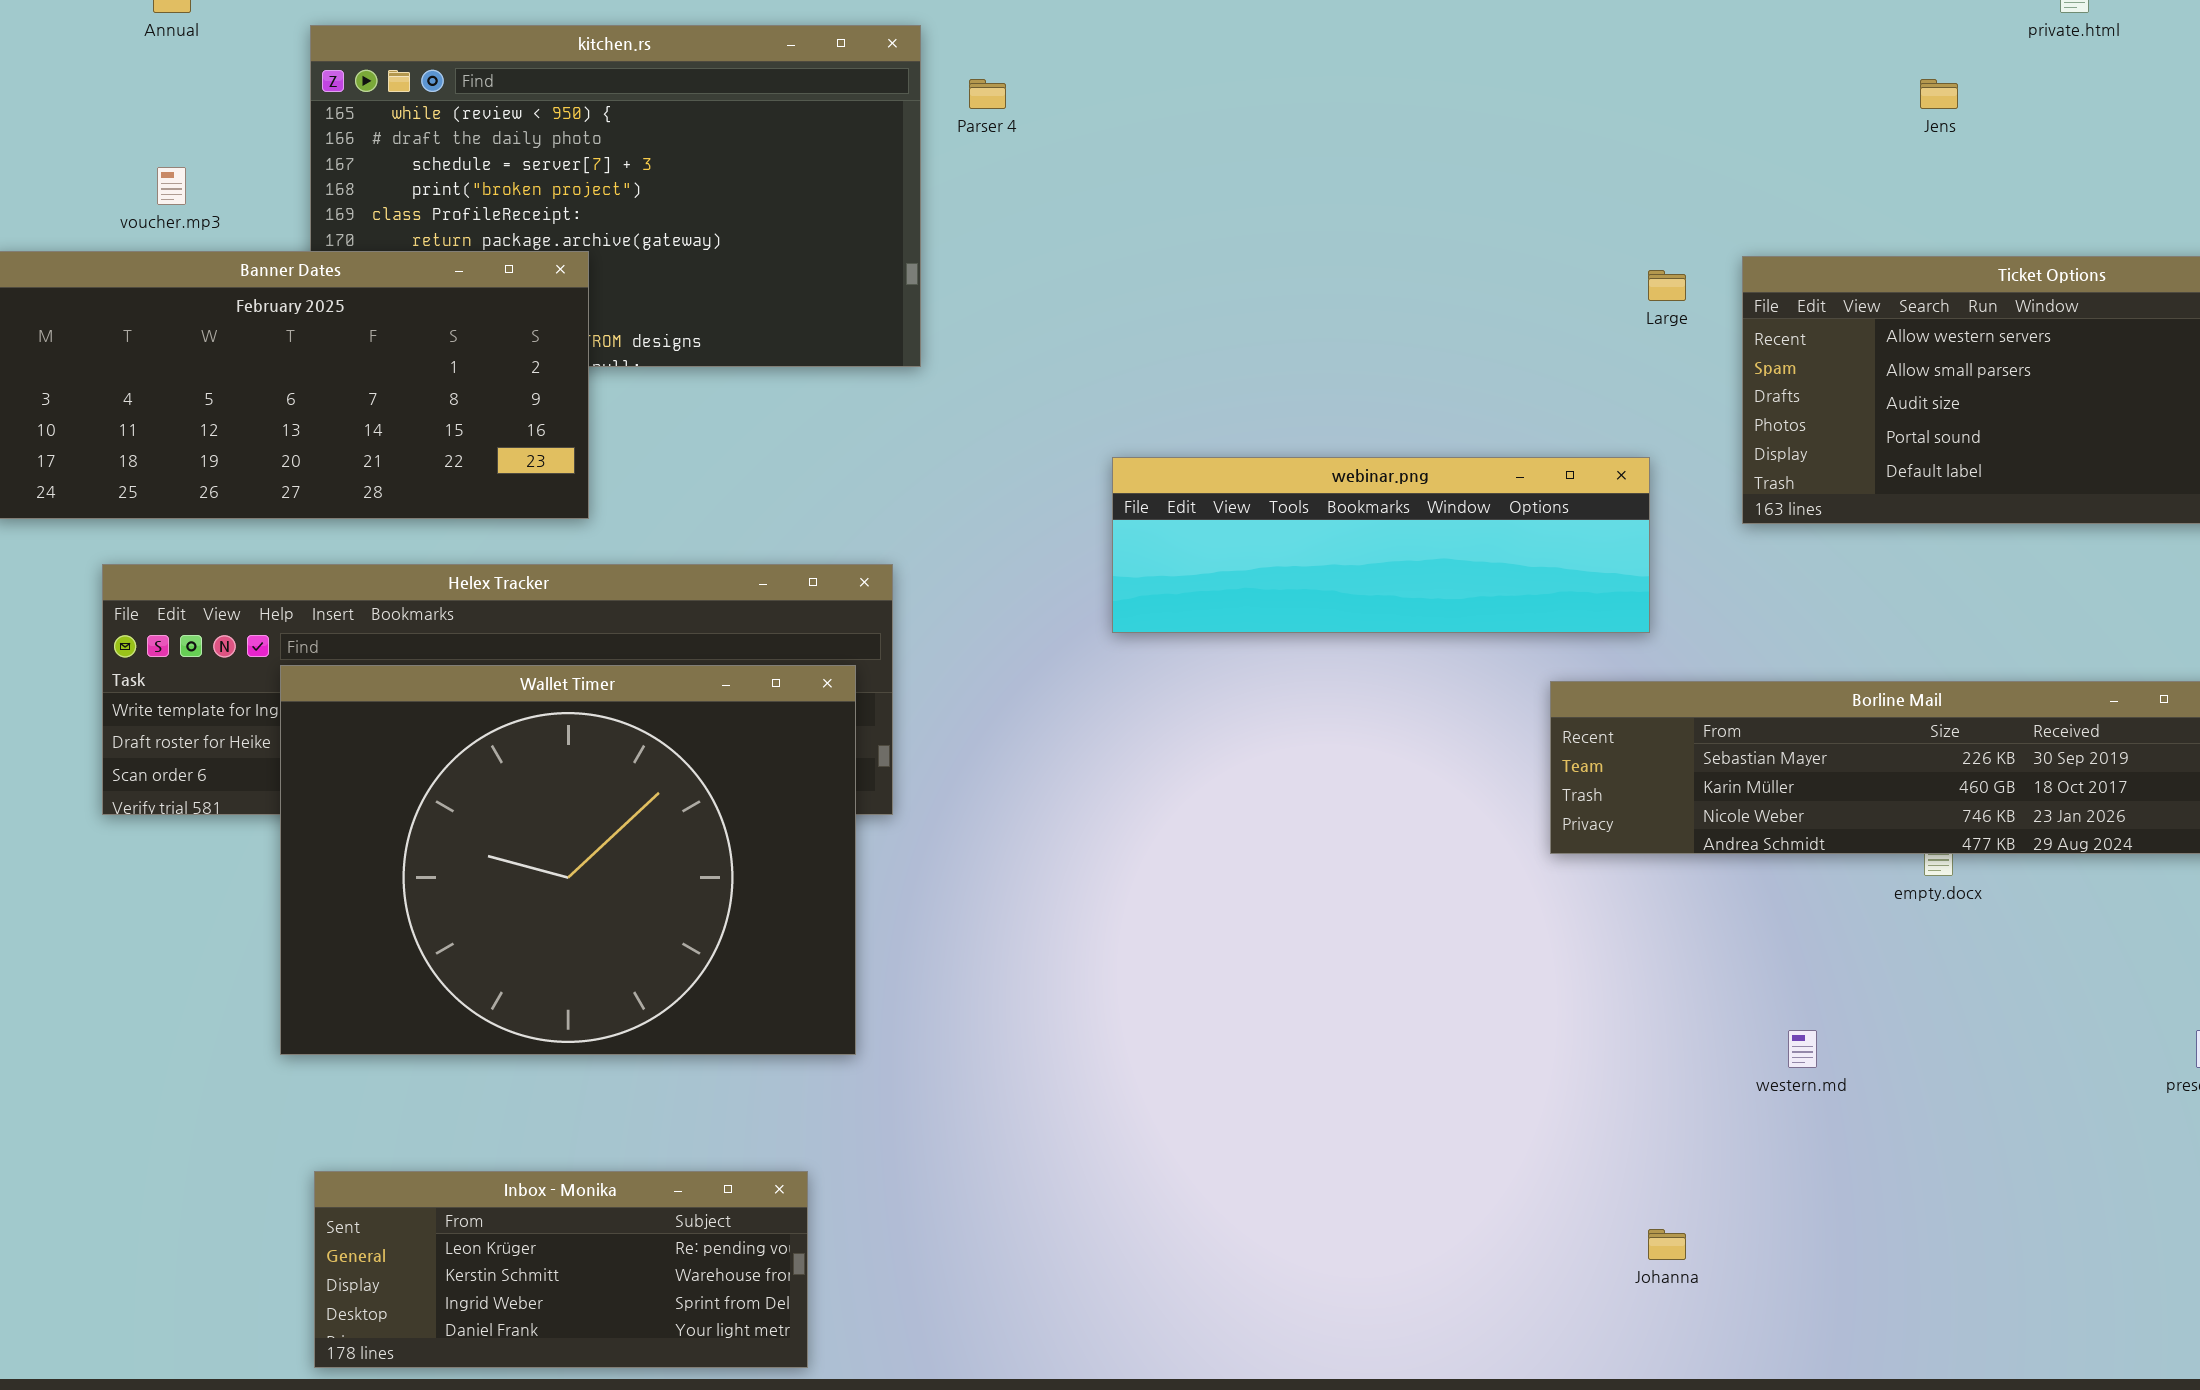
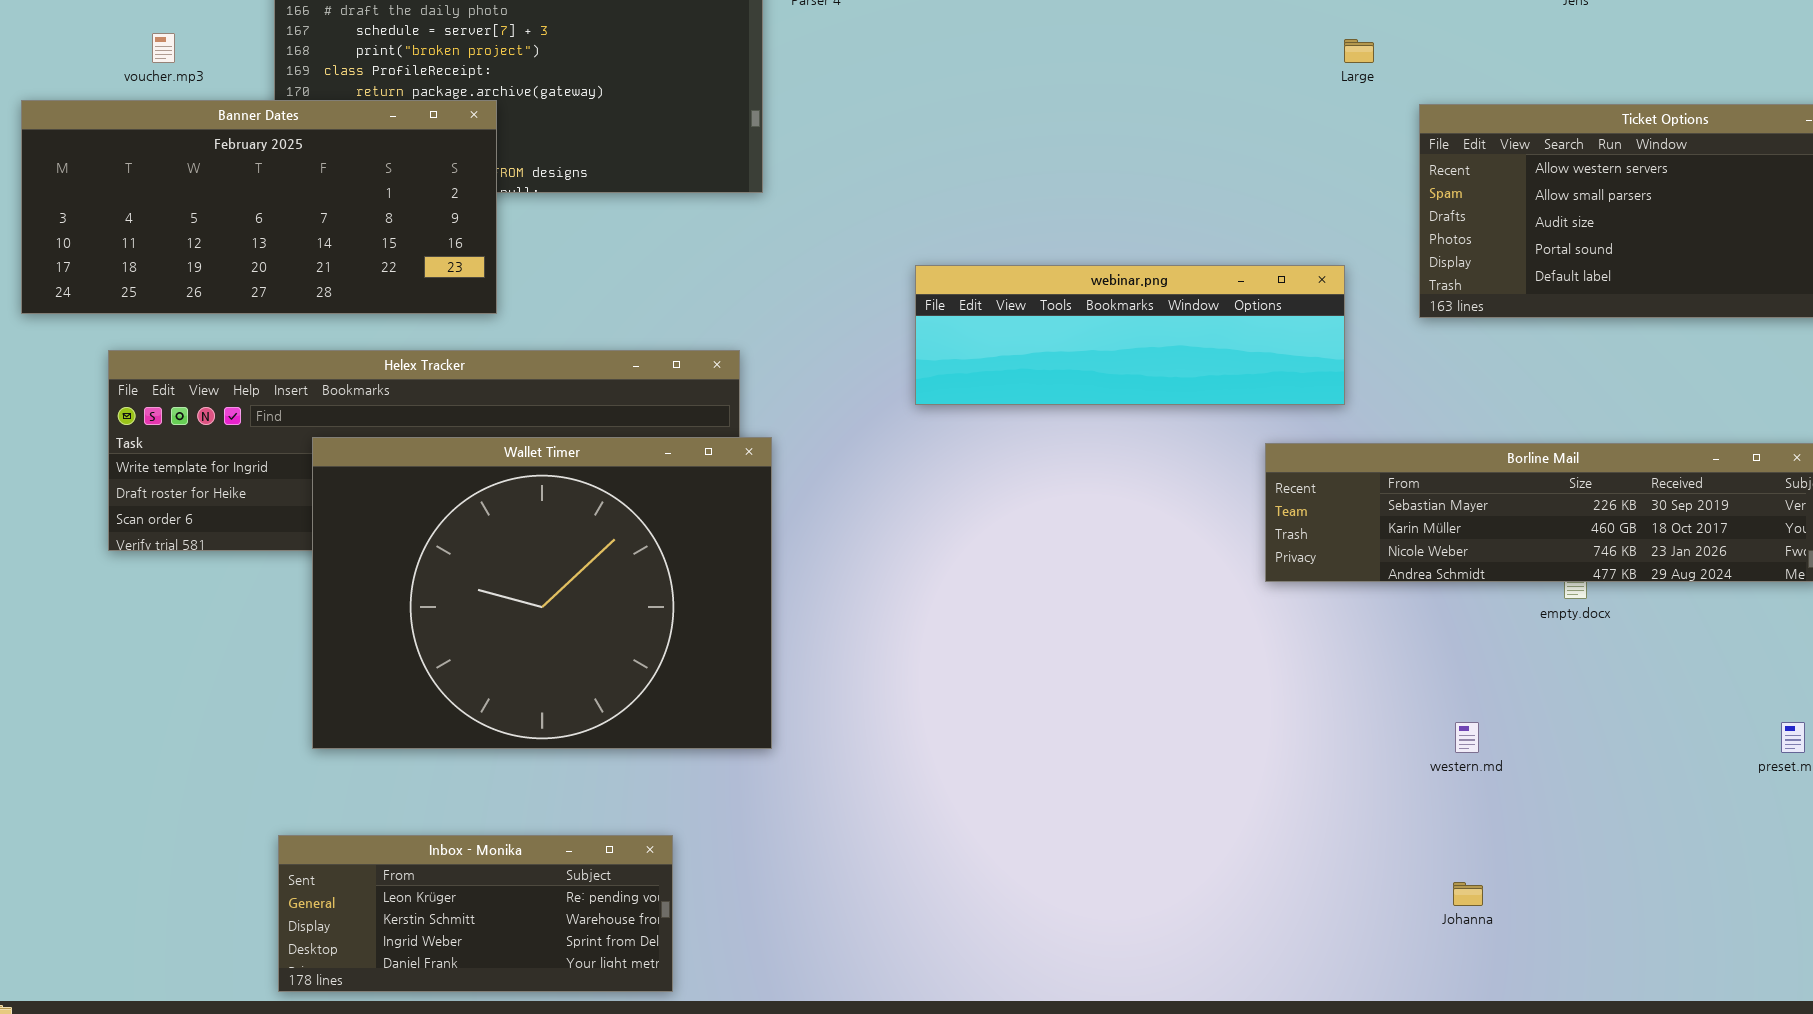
Large: [1648,270,1686,301] -> [1344,39,1374,63], moved
Wallet Timer: [280,665,856,1055] -> [312,437,772,749], moved
Johanna: [1648,1229,1686,1260] -> [1453,882,1483,906], moved

